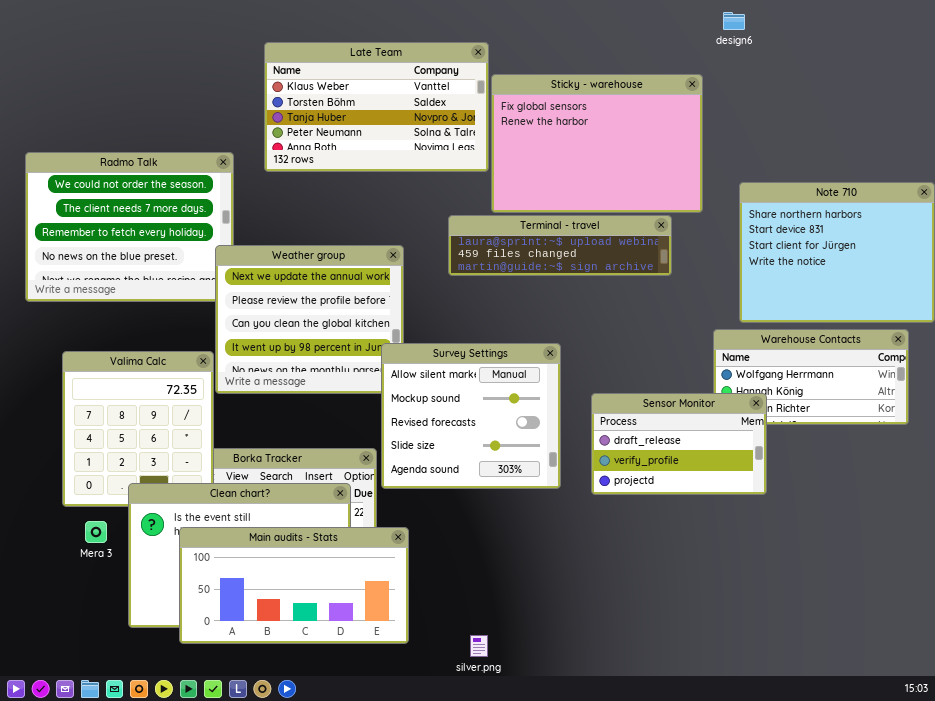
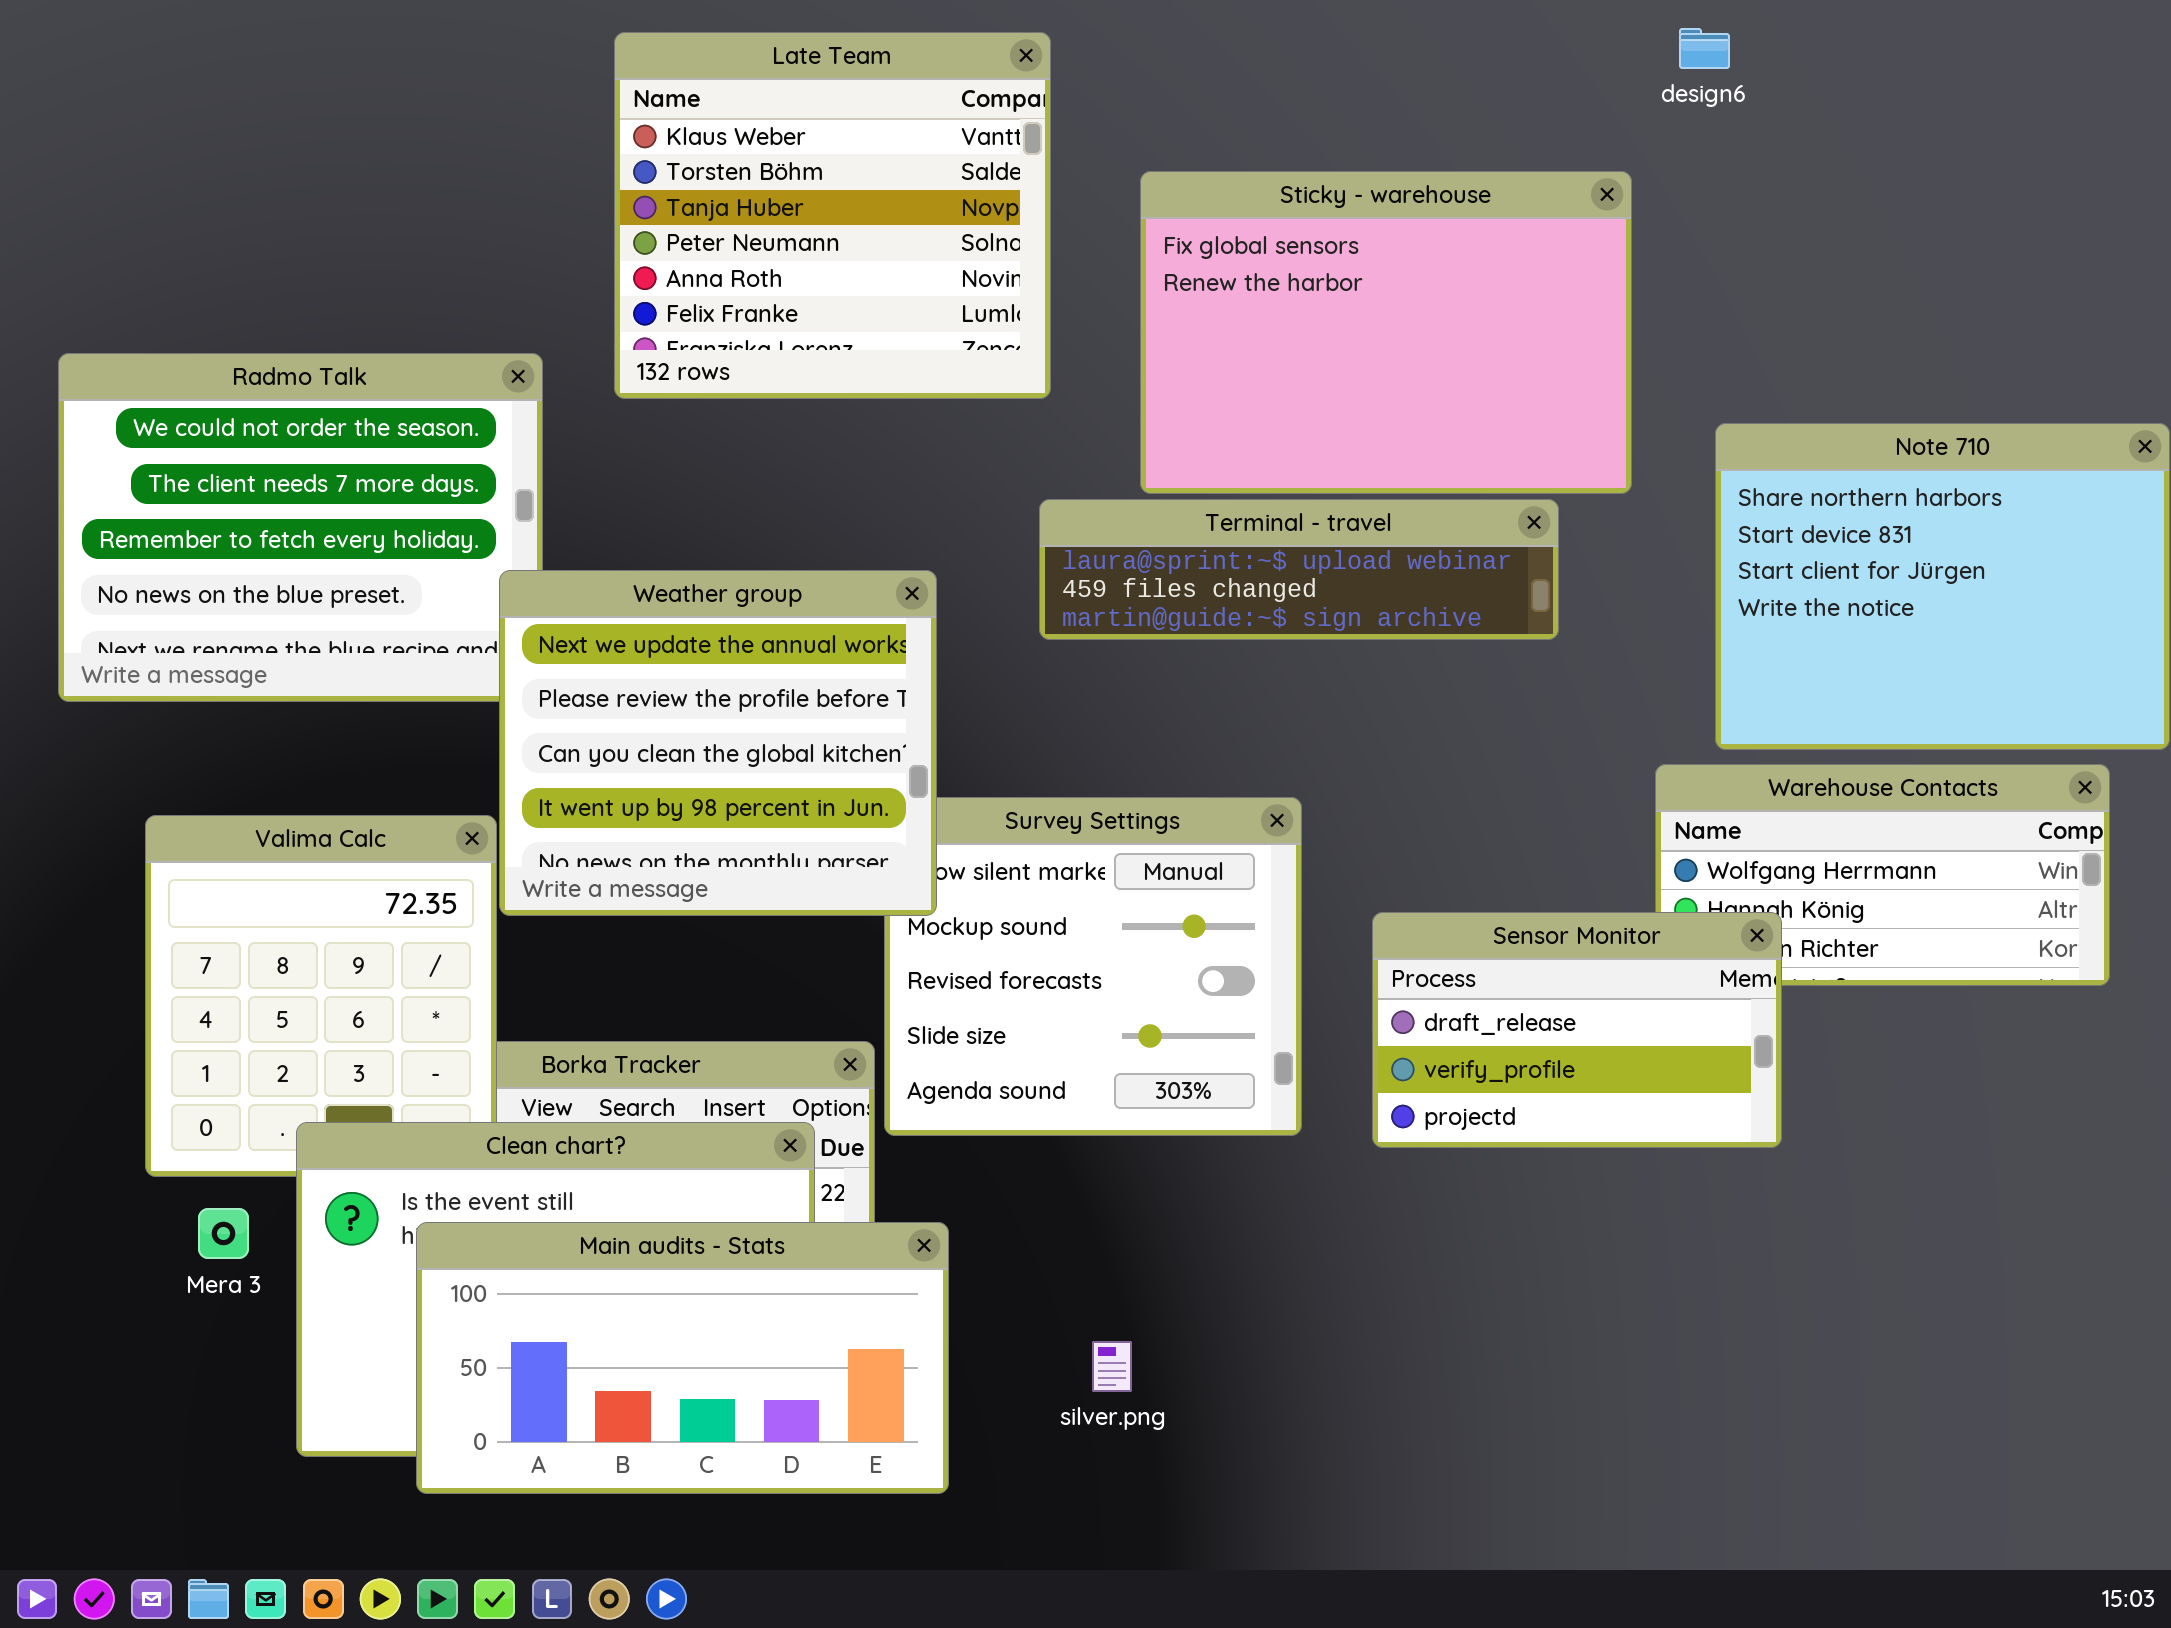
Late Team: [264,42,489,172] -> [614,32,1051,399], resized
Weather group: [215,245,404,394] -> [499,570,937,916], raised
silver.png: [470,635,488,657] -> [1092,1341,1132,1392], moved

